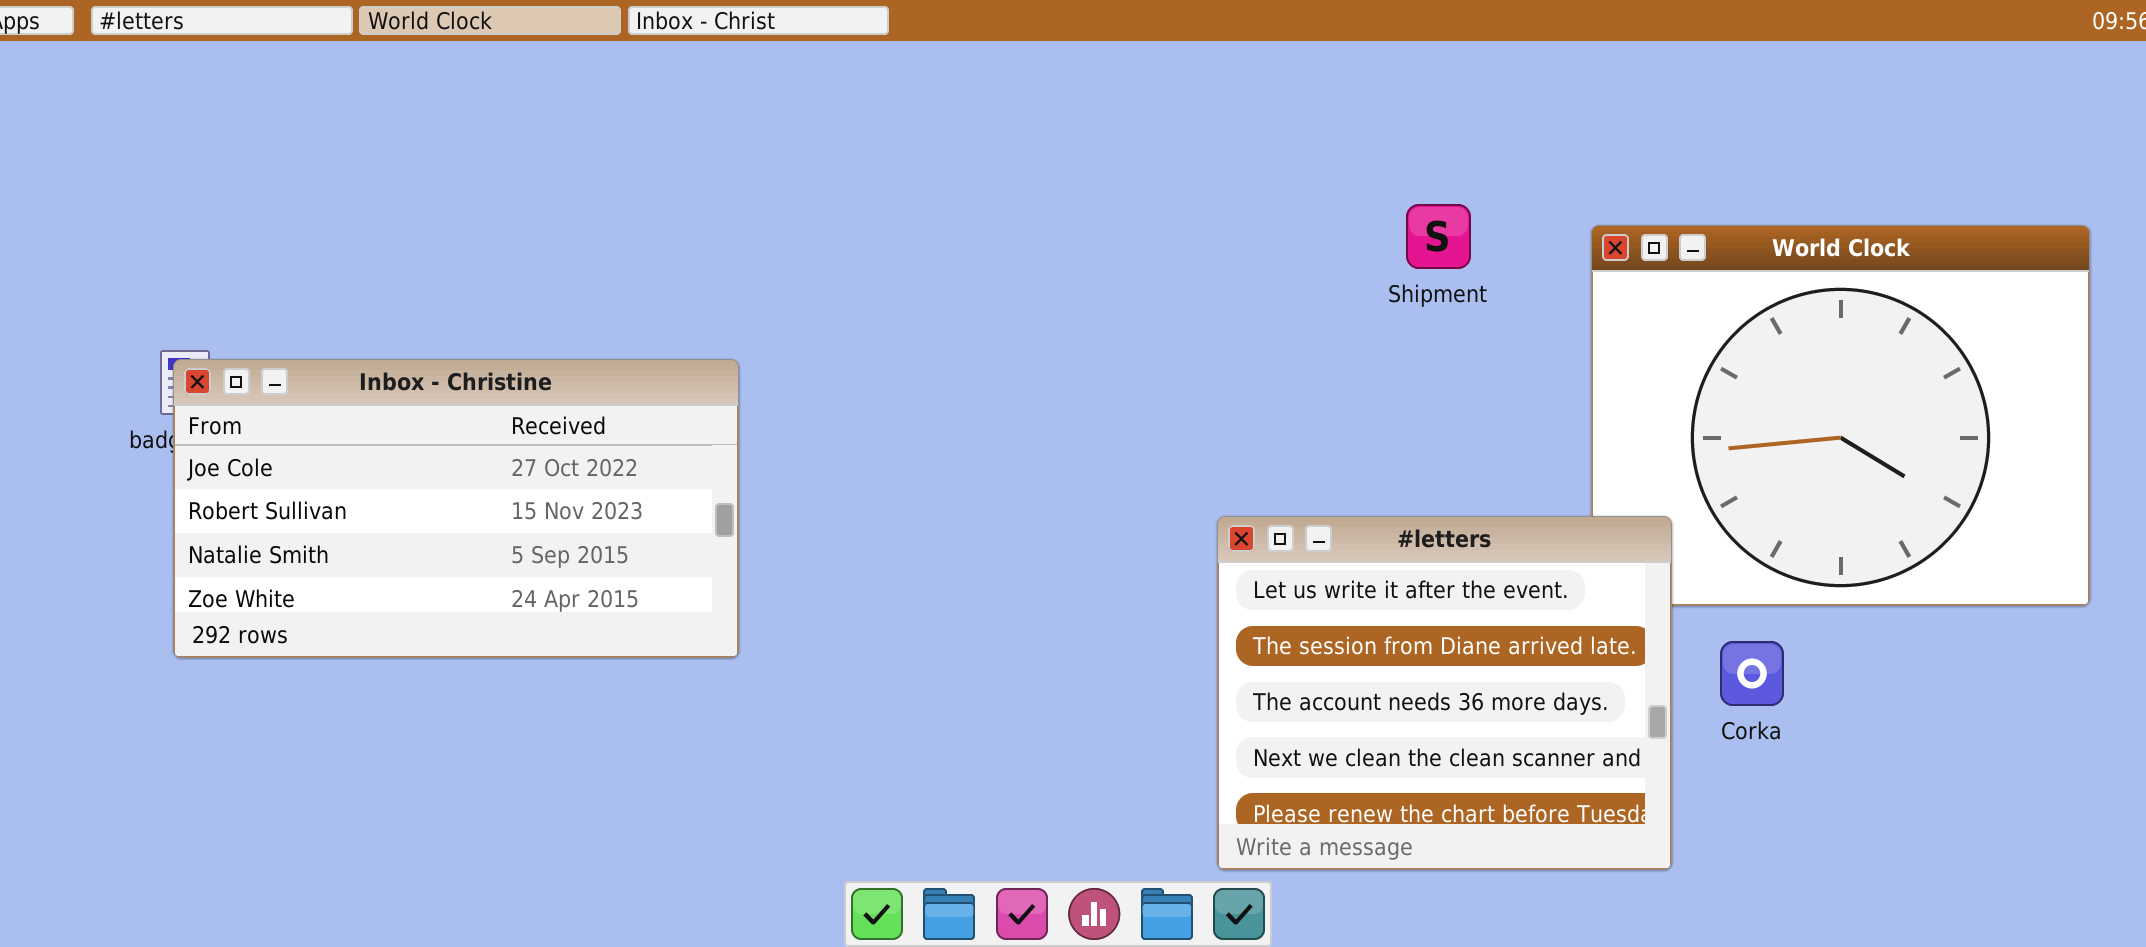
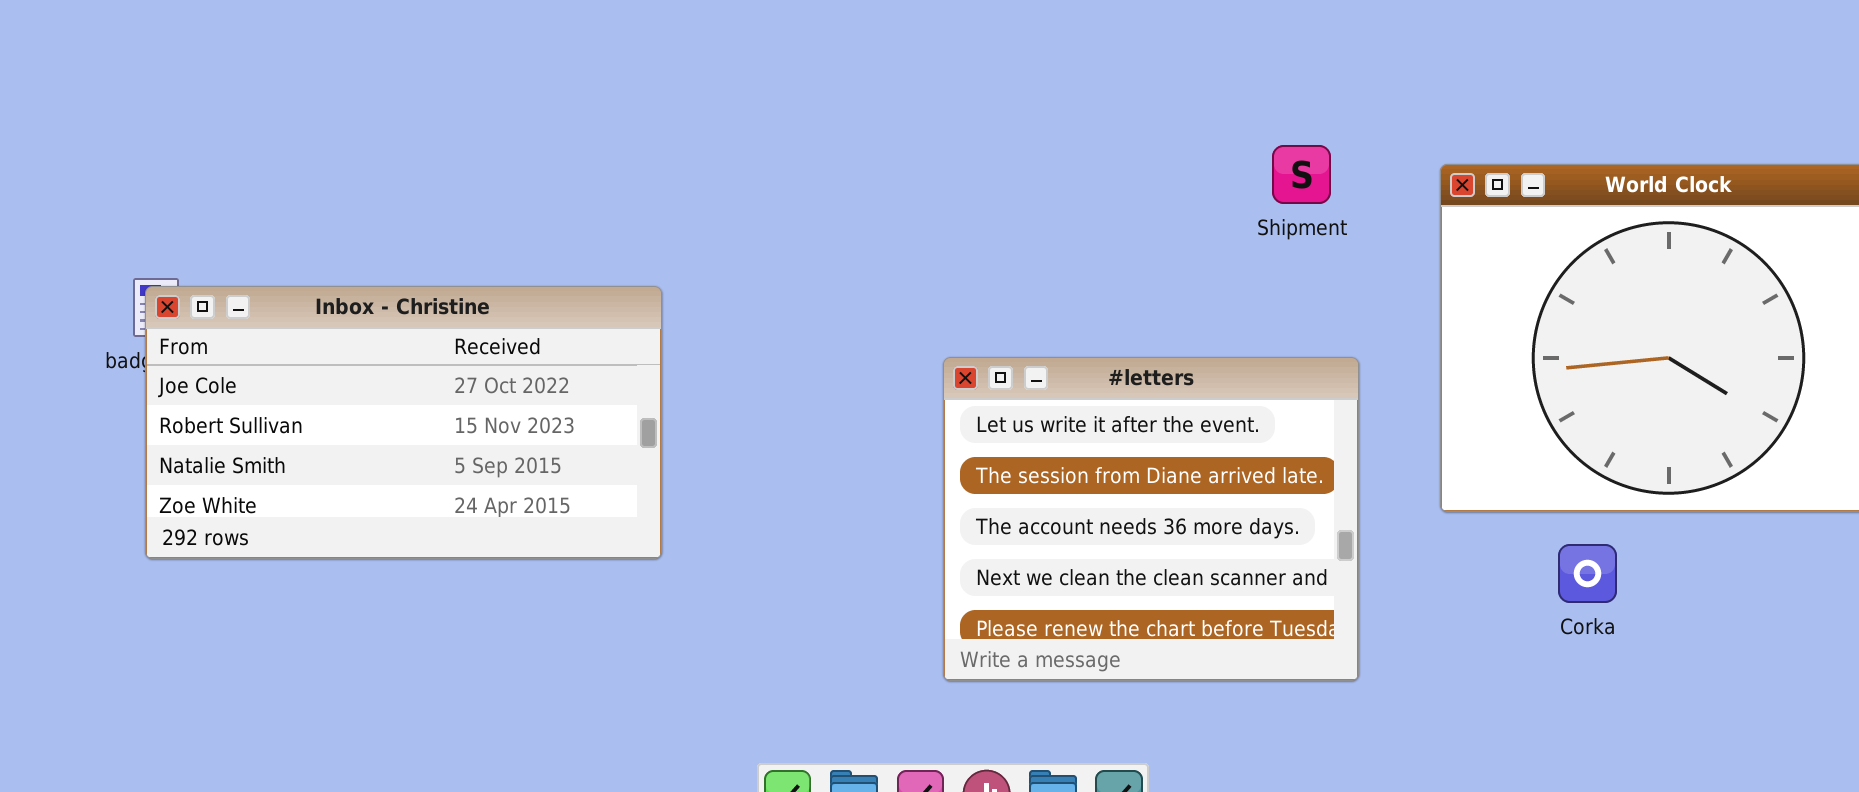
#letters: [1217,516,1672,870] -> [943,357,1359,681], moved

